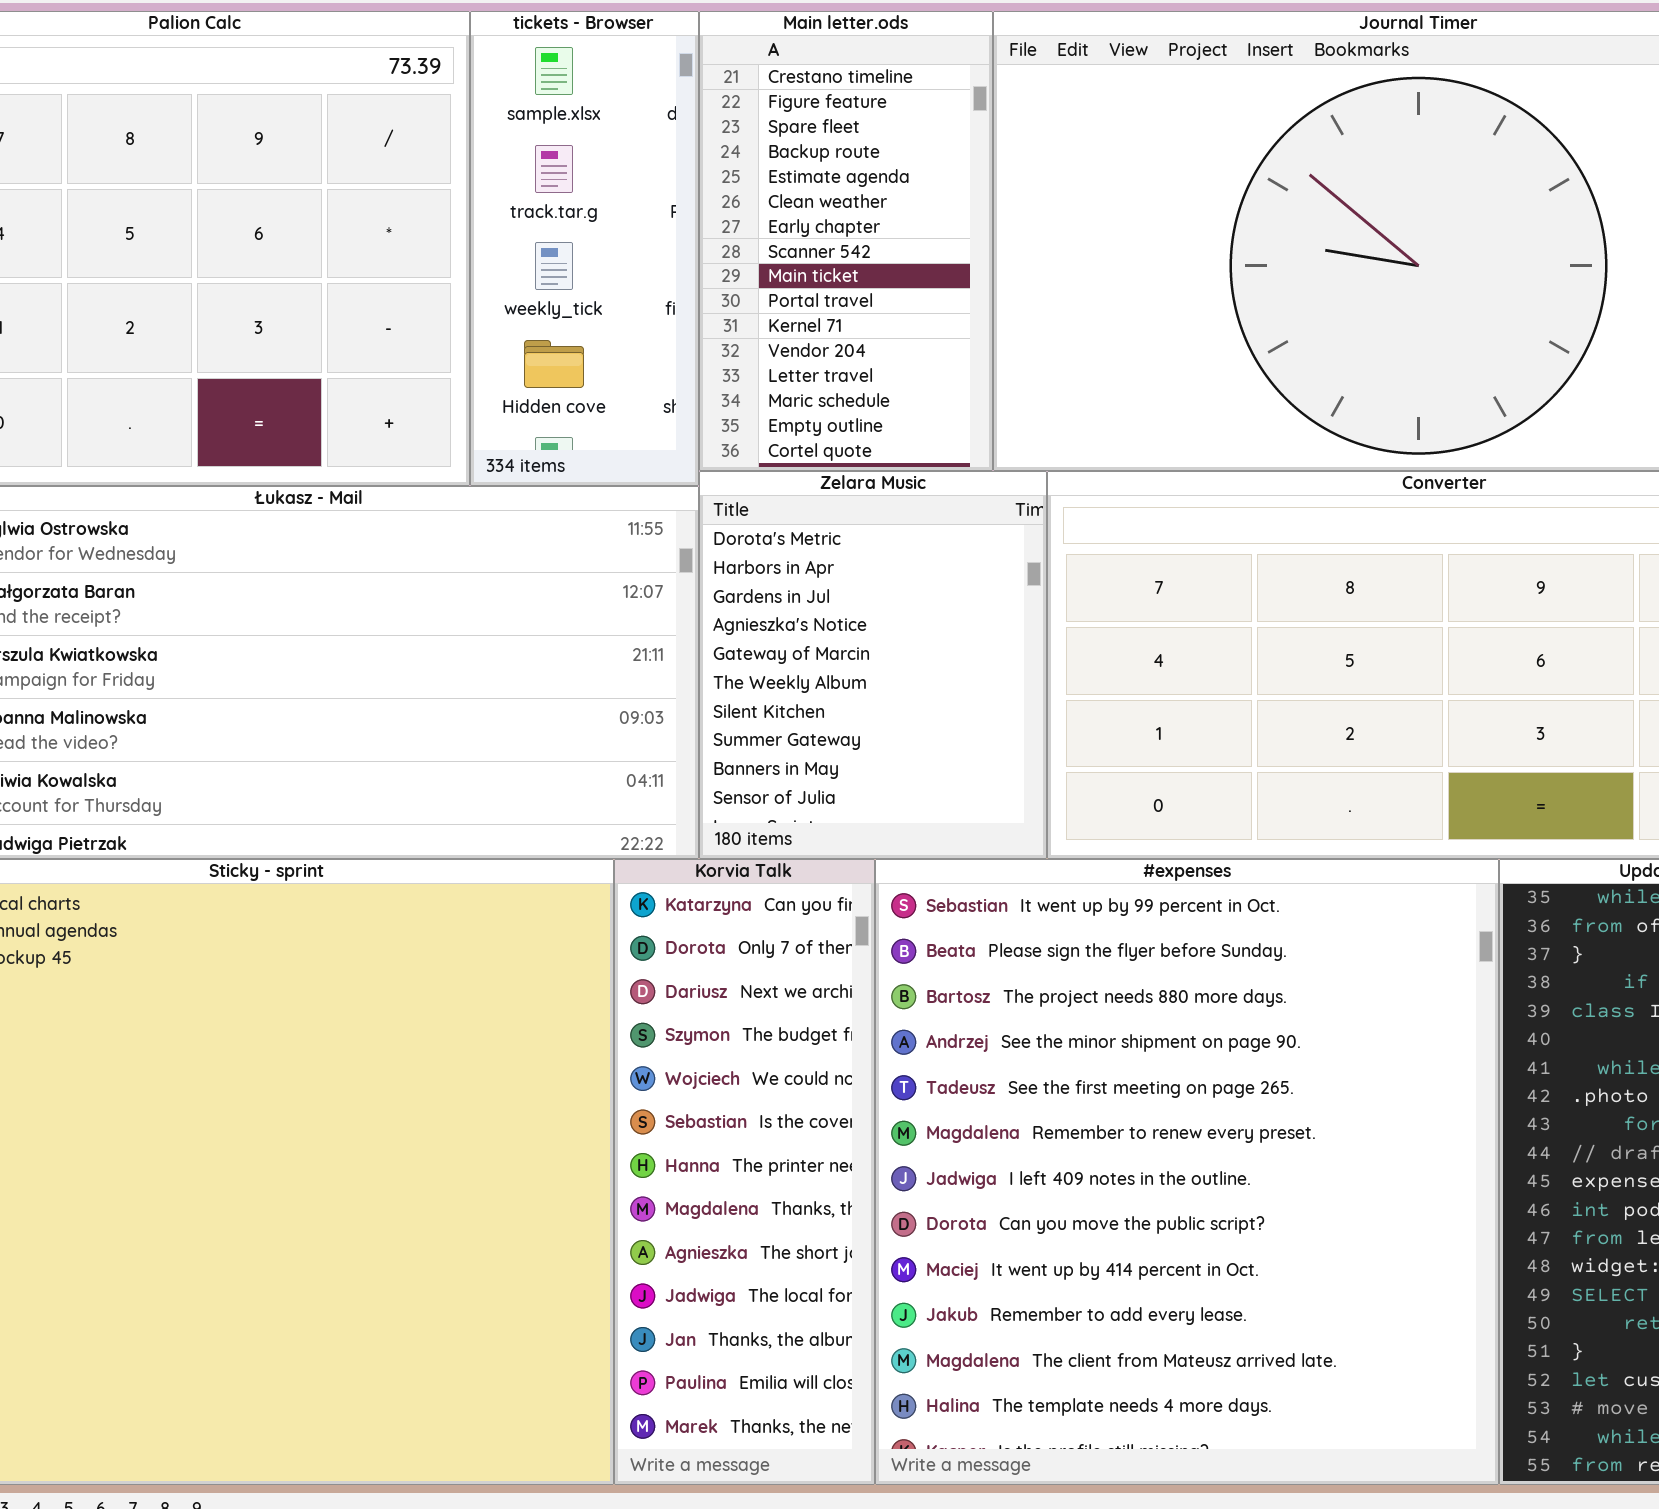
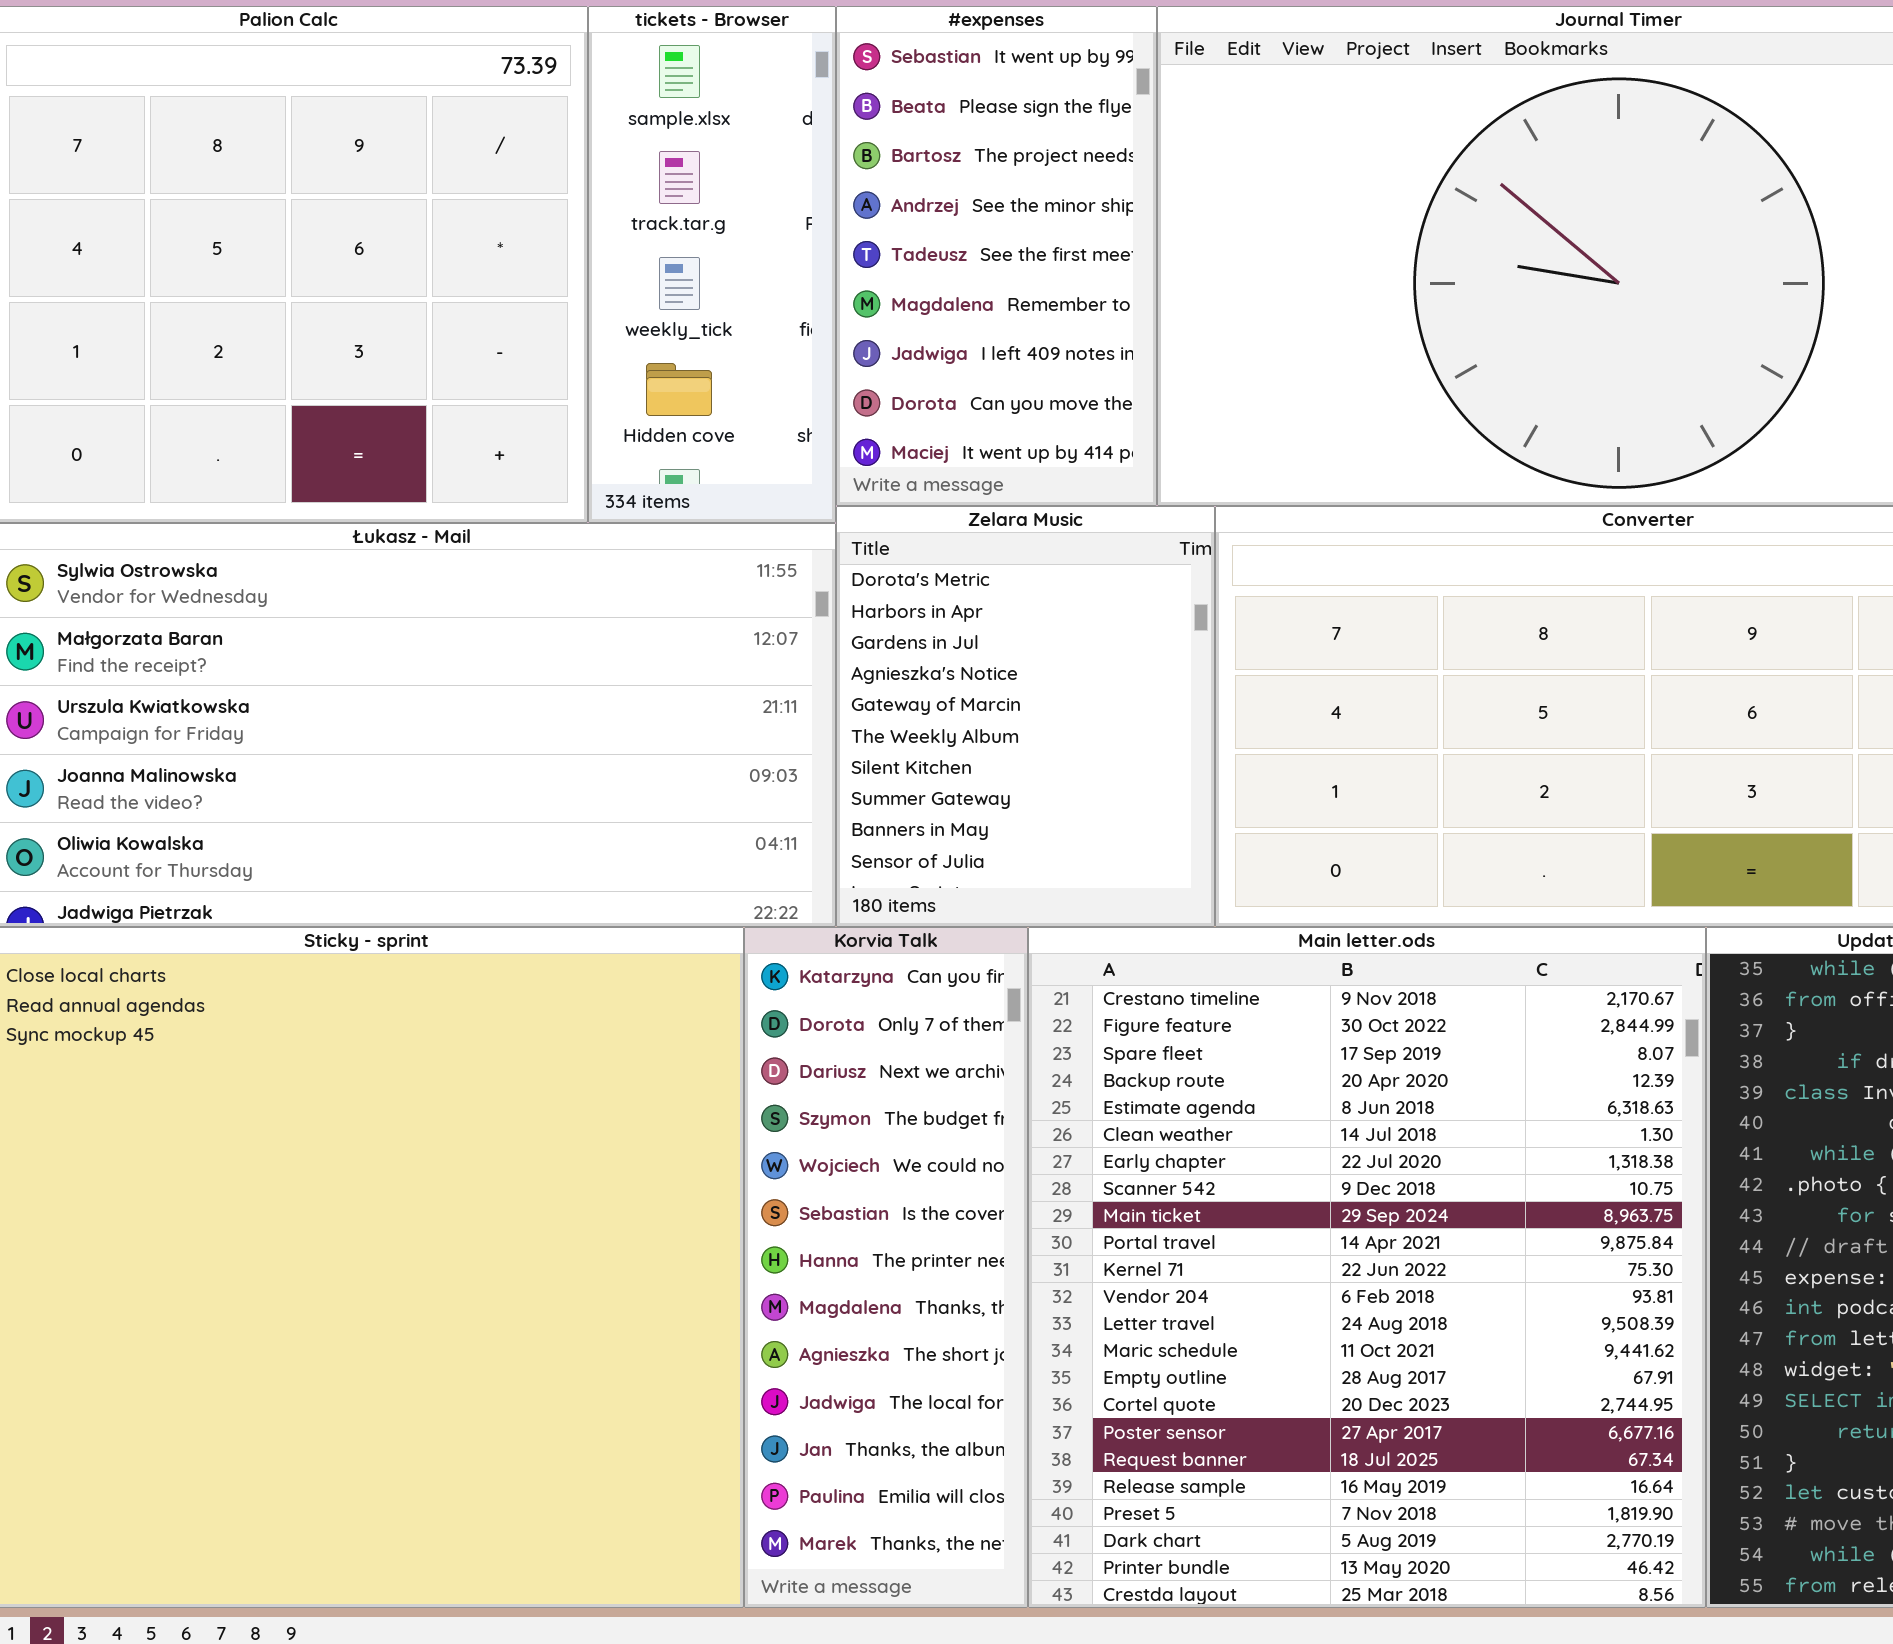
Main letter.ods: [699,11,993,471] -> [1028,927,1706,1608], moved, resized
#expenses: [875,859,1499,1485] -> [836,6,1157,506], moved, resized

